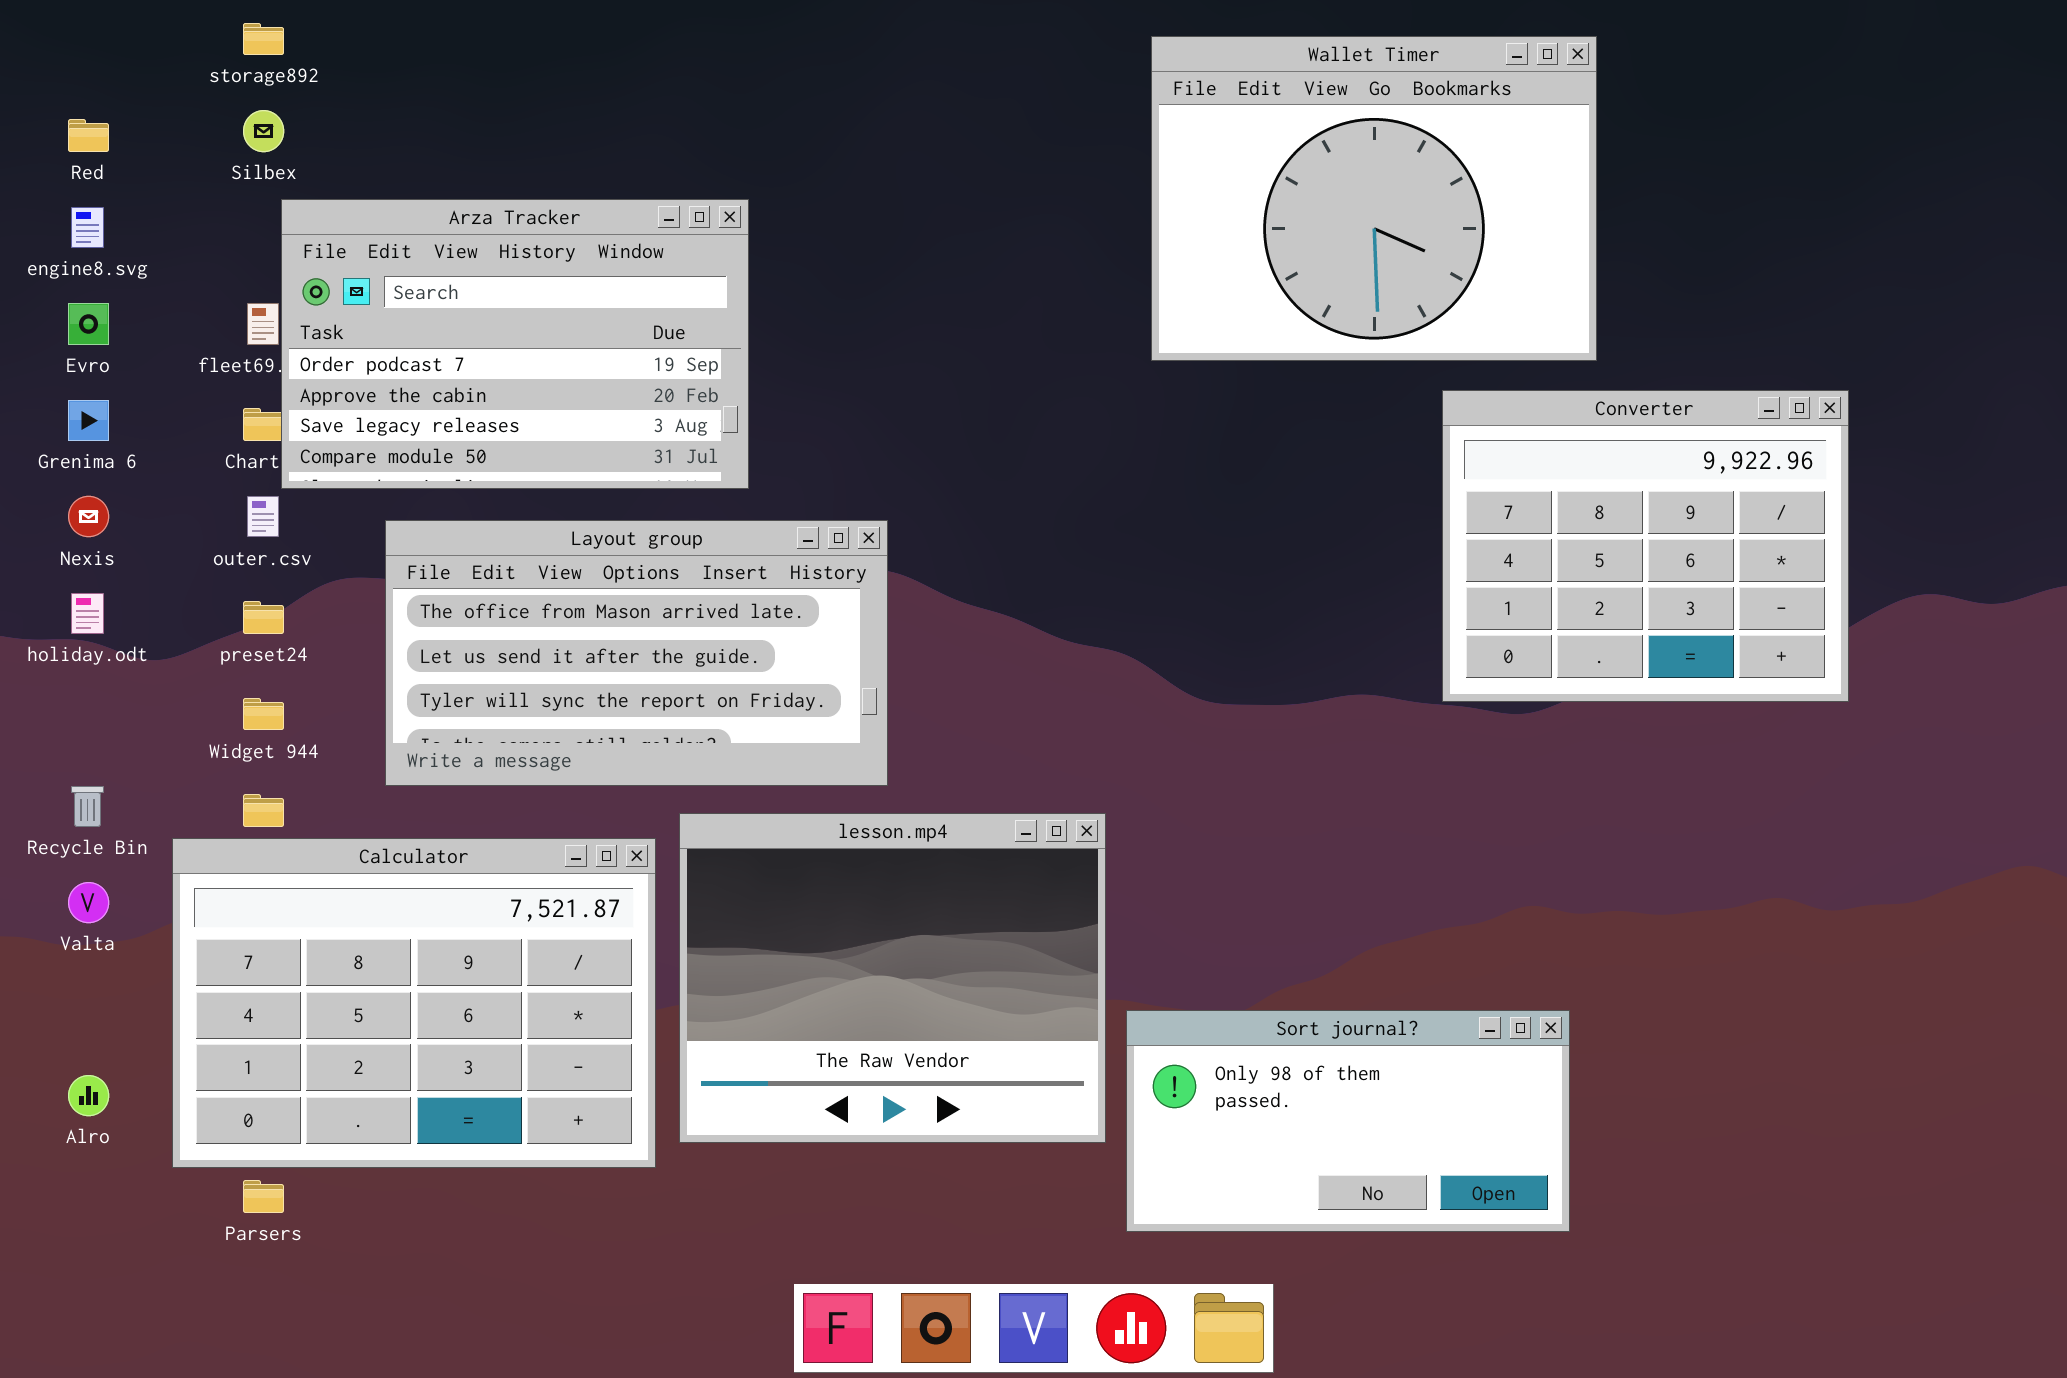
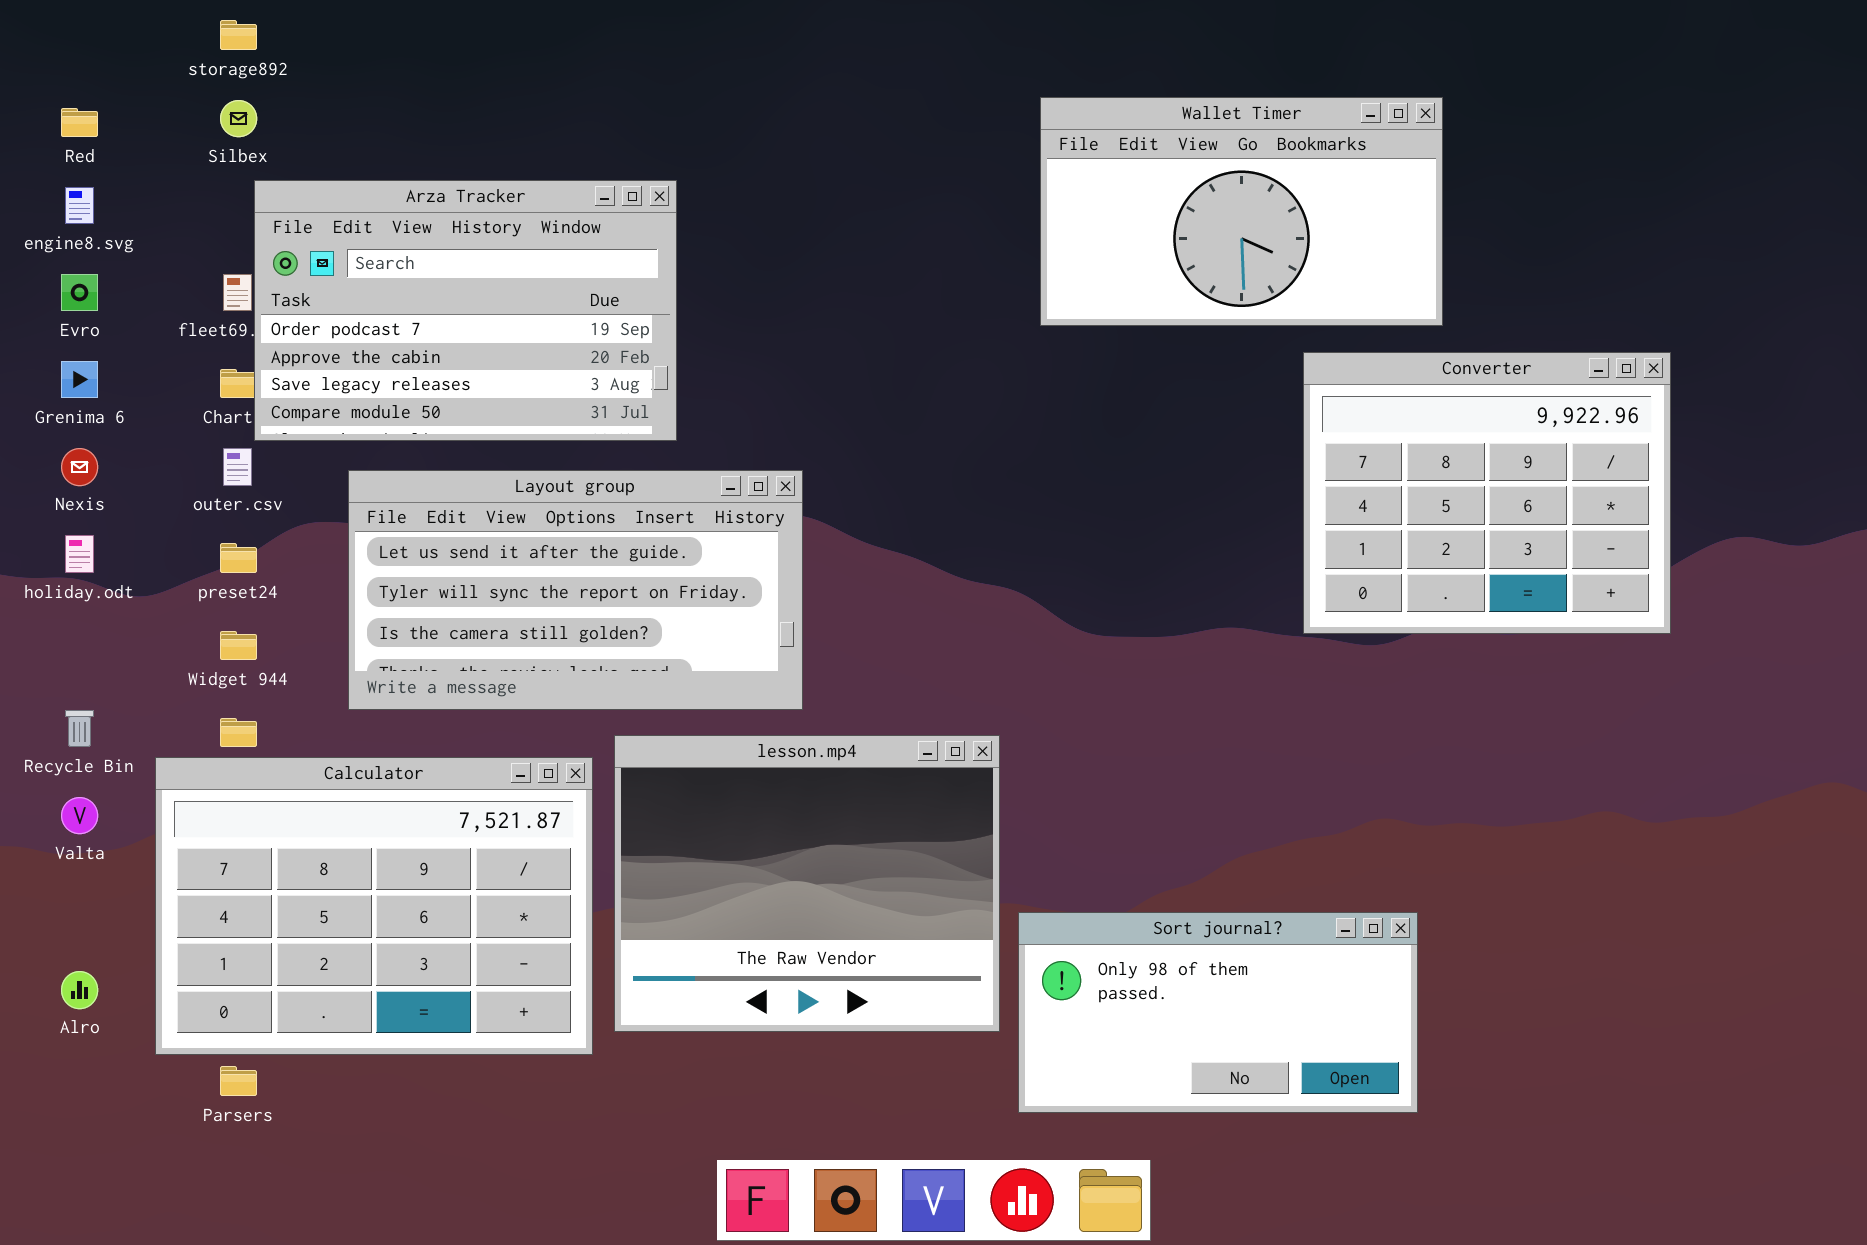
Wallet Timer: [1151,36,1597,361] -> [1040,97,1443,326], resized
Layout group: [385,520,888,786] -> [348,470,803,710], scrolled down 1 row

